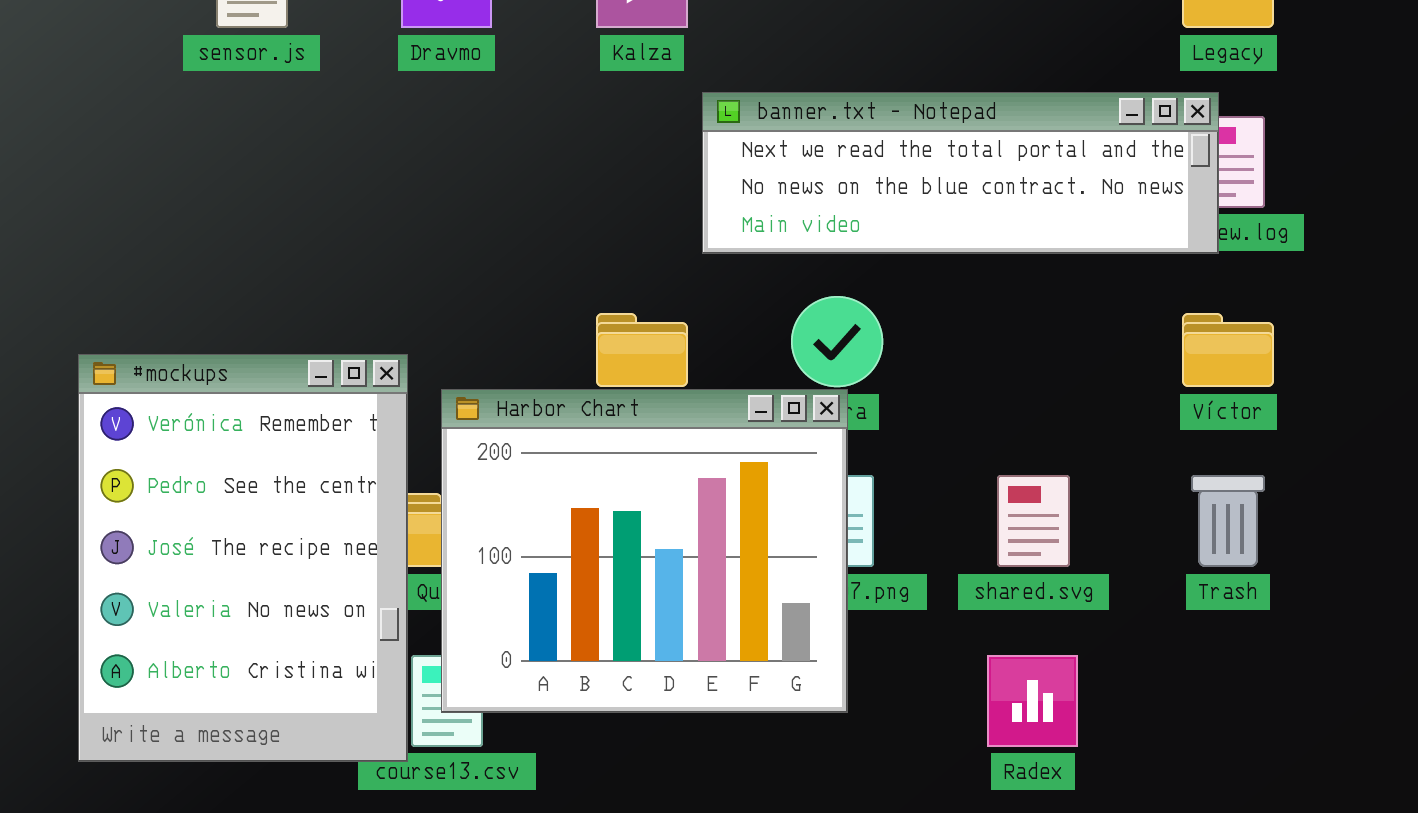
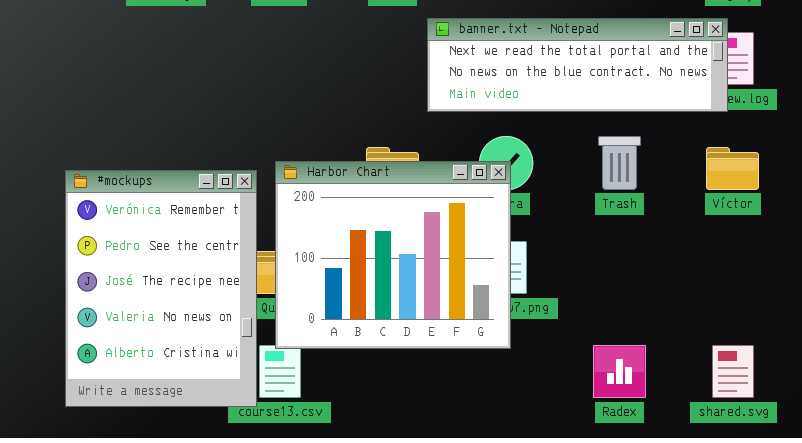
Harbor Chart: [441,389,848,713] -> [275,161,511,349], moved
shared.svg: [997,475,1070,567] -> [712,345,754,398], moved
Trash: [1191,475,1265,567] -> [598,136,641,190], moved

